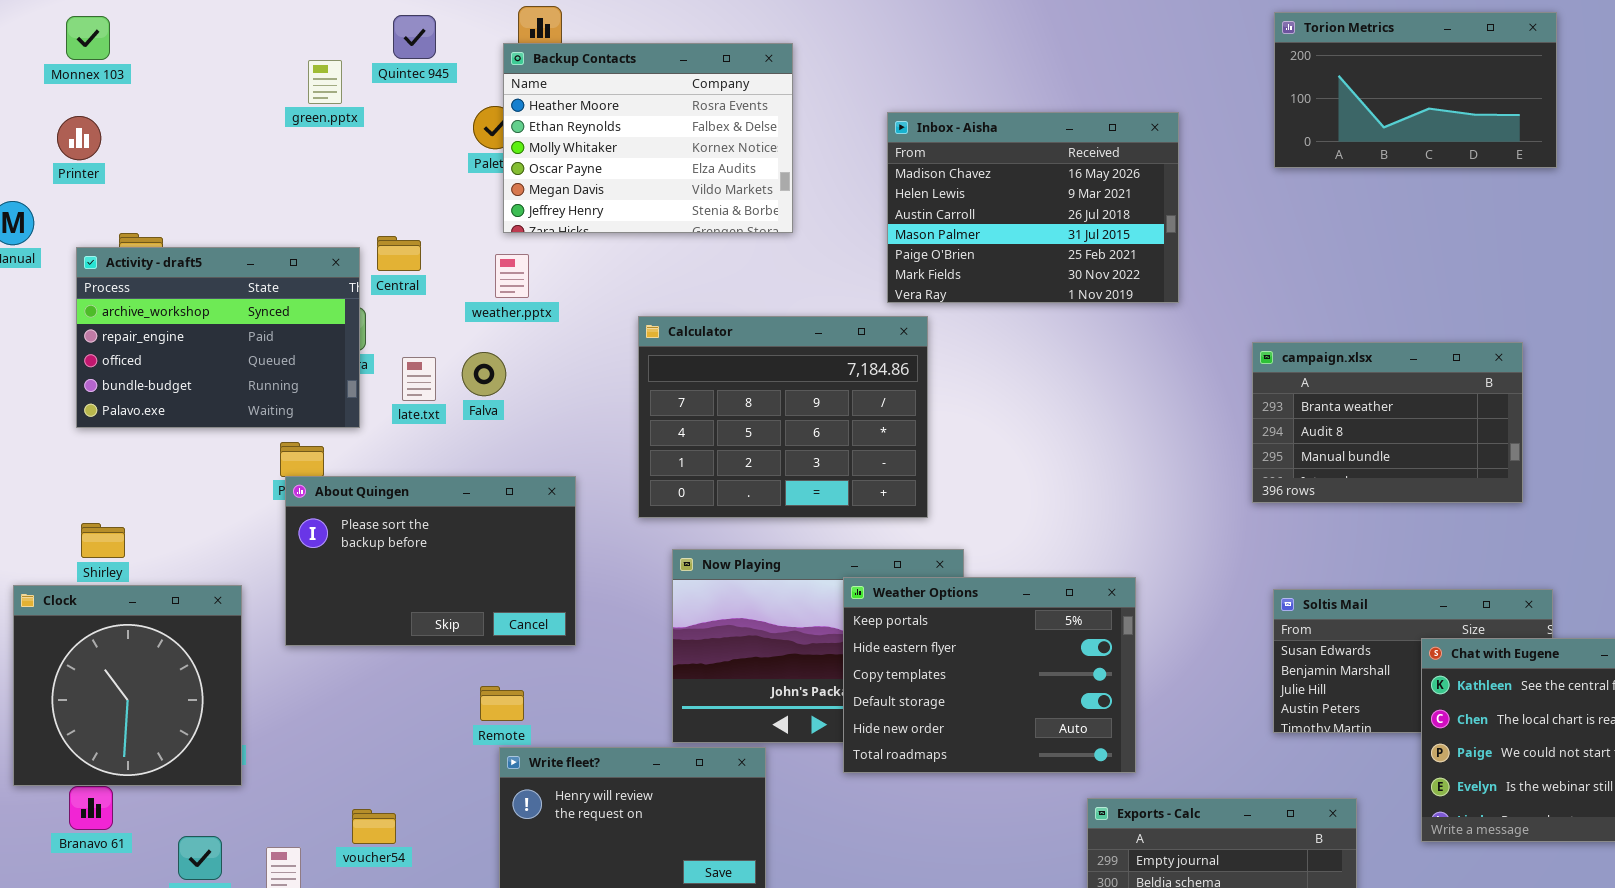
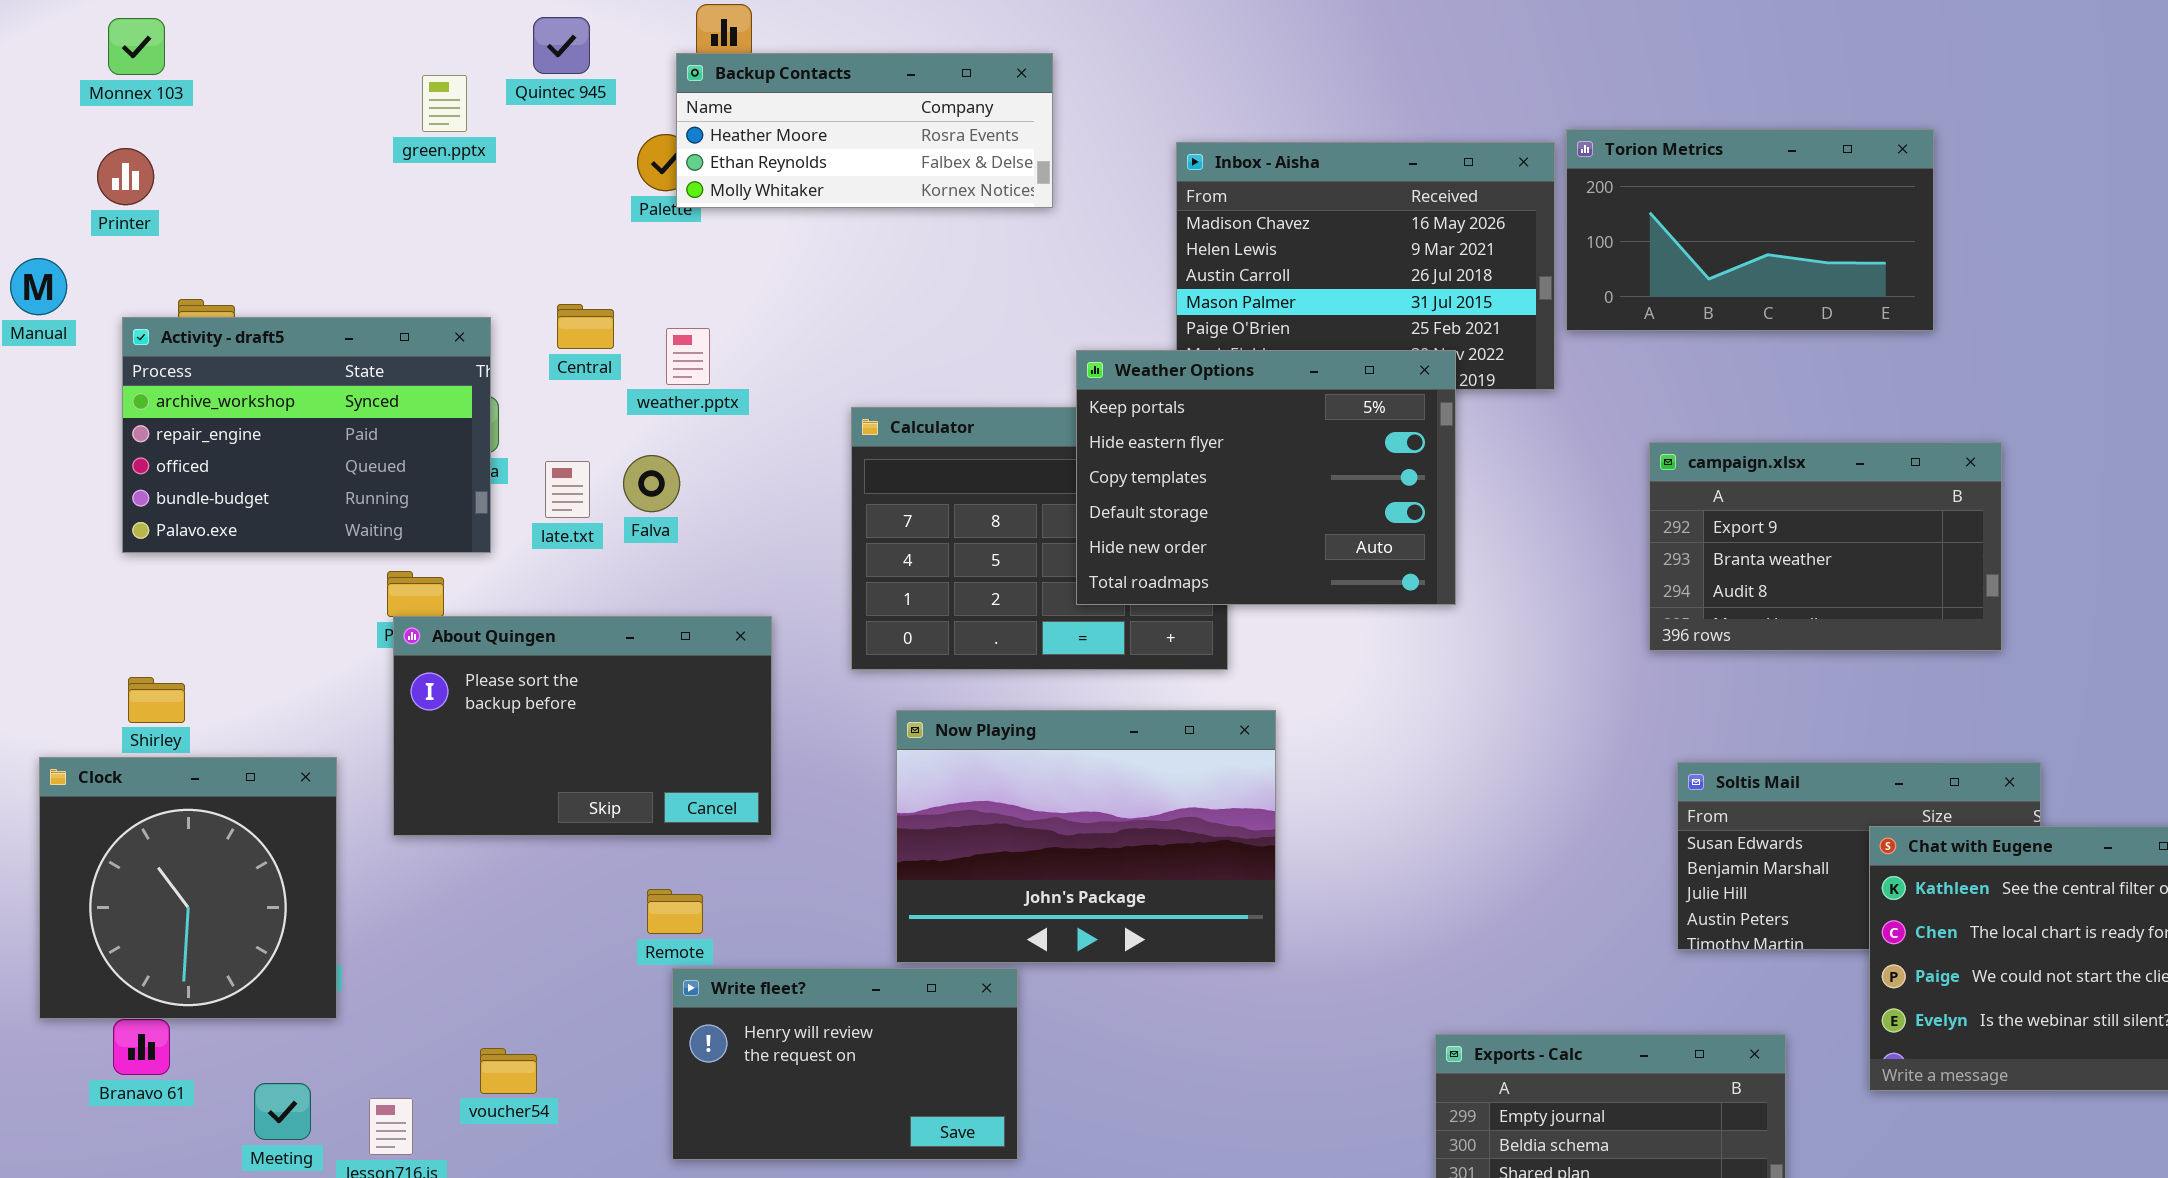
Torion Metrics: [1274,12,1557,168] -> [1566,129,1934,331], moved
Backup Contacts: [503,43,793,233] -> [676,53,1053,208], resized
Central: [377,236,421,271] -> [557,304,614,349], moved
campaign.xlsx: [1252,342,1523,503] -> [1649,442,2002,651], scrolled up 1 row
Weather Options: [843,577,1136,773] -> [1076,350,1456,605], moved

